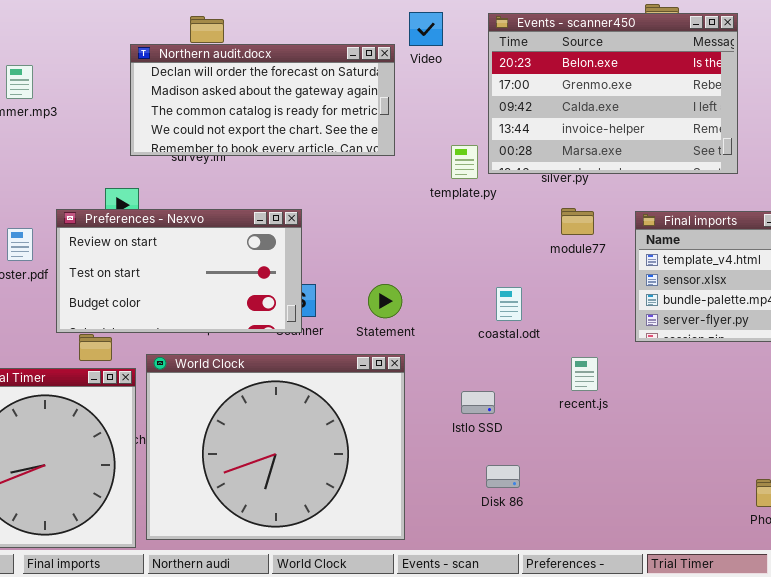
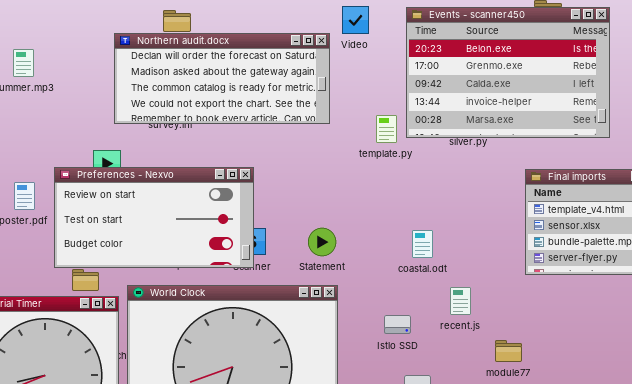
module77: [561,208,594,235] -> [495,340,522,362], moved
recent.js: [571,357,598,391] -> [450,287,471,315], moved

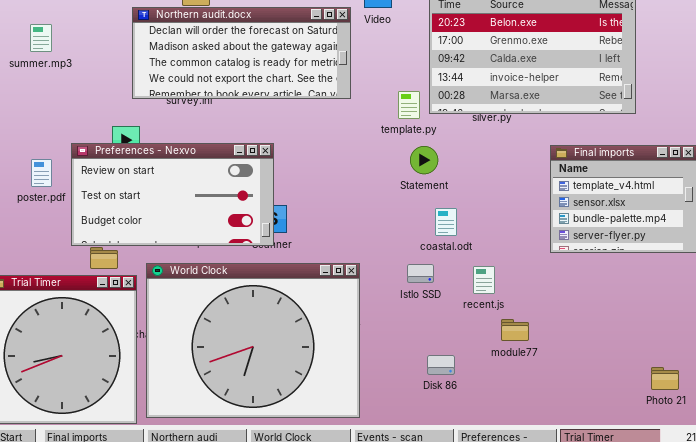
Statement: [308,228,336,256] -> [410,146,438,174], moved
Istlo SSD: [384,315,411,334] -> [407,264,434,283], moved
module77: [495,340,522,362] -> [501,319,529,341], moved

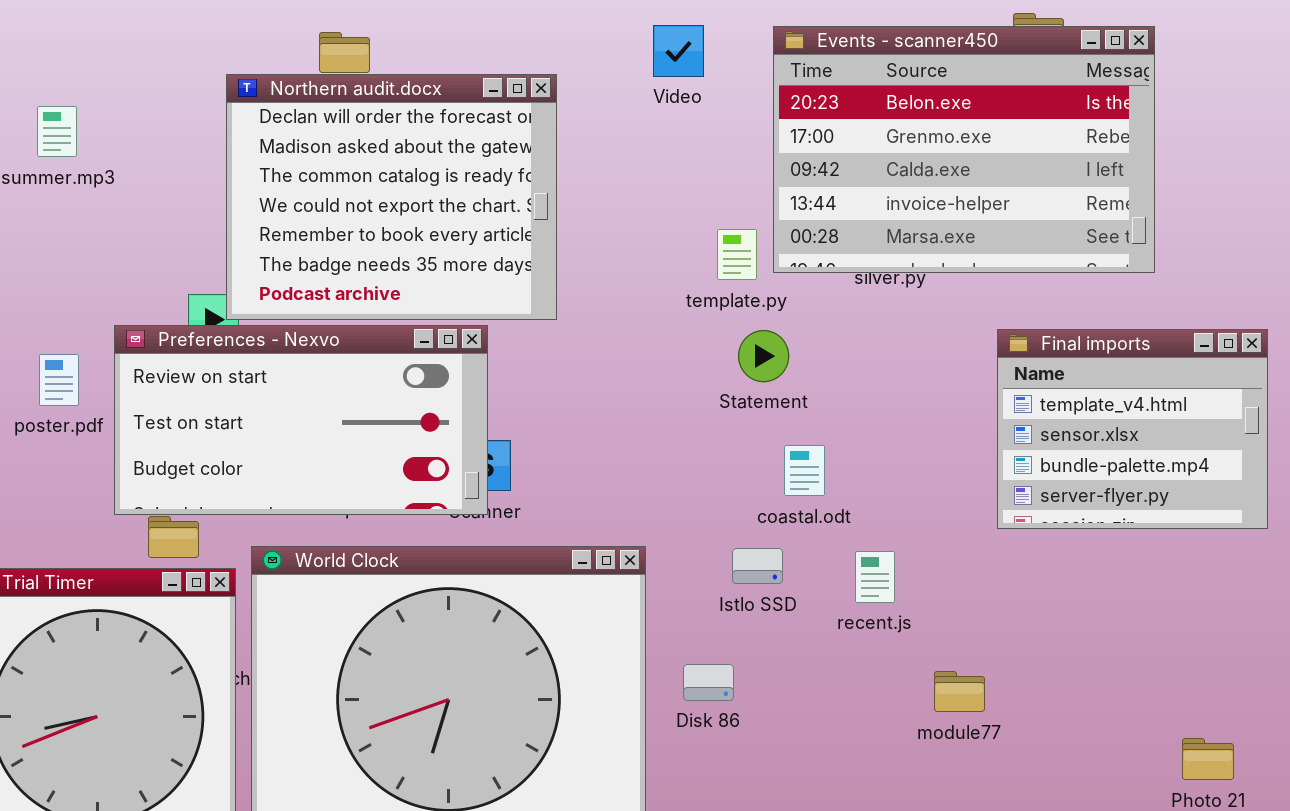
Northern audit.docx: [132,7,351,99] -> [226,74,557,320], resized
module77: [501,319,529,341] -> [934,671,985,712], moved
Disk 86: [427,355,455,375] -> [683,664,734,701], moved

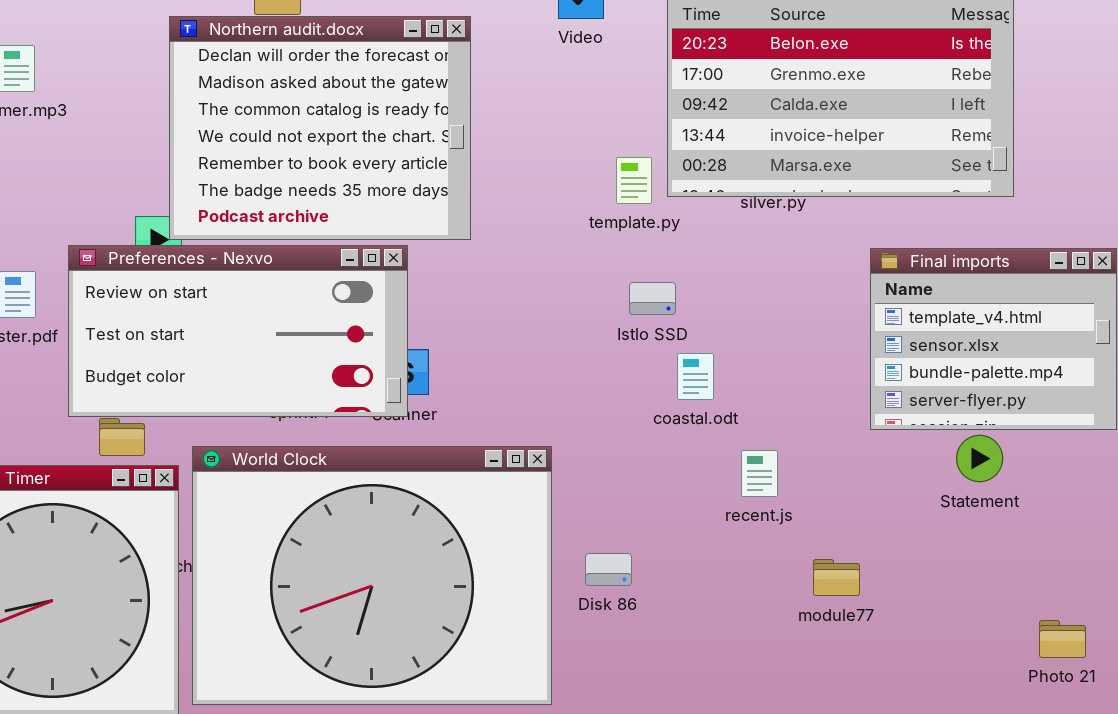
Statement: [738,330,789,382] -> [956,435,1003,482], moved
Istlo SSD: [732,548,783,584] -> [629,282,676,315], moved

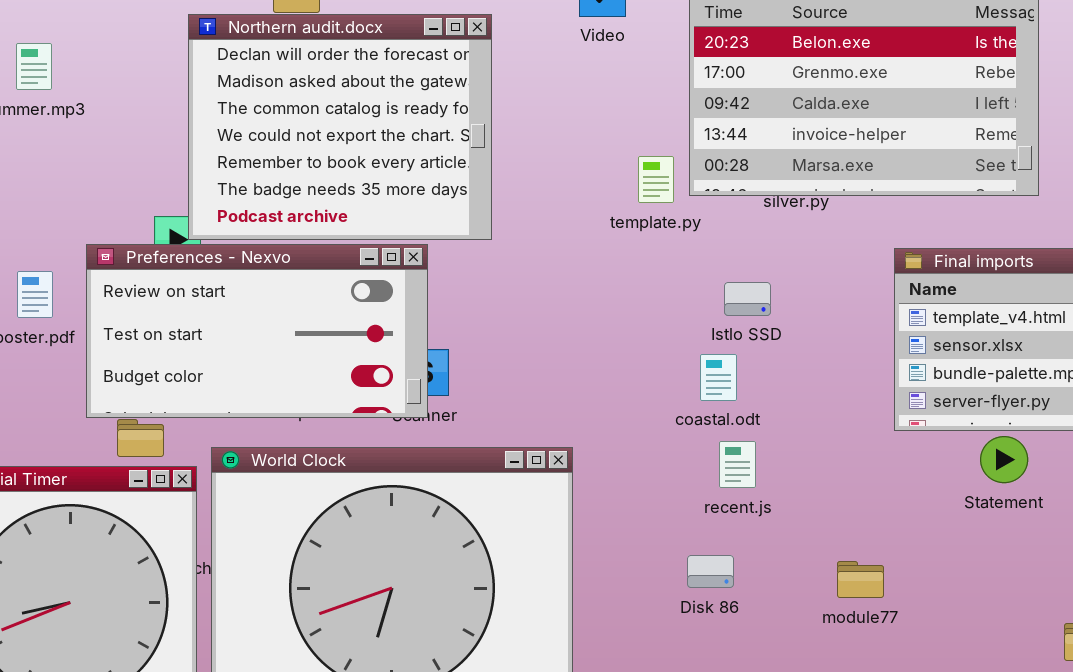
Istlo SSD: [629,282,676,315] -> [724,282,771,316], moved
recent.js: [741,450,778,497] -> [719,441,756,488], moved
Disk 86: [585,553,632,586] -> [687,555,734,588], moved

